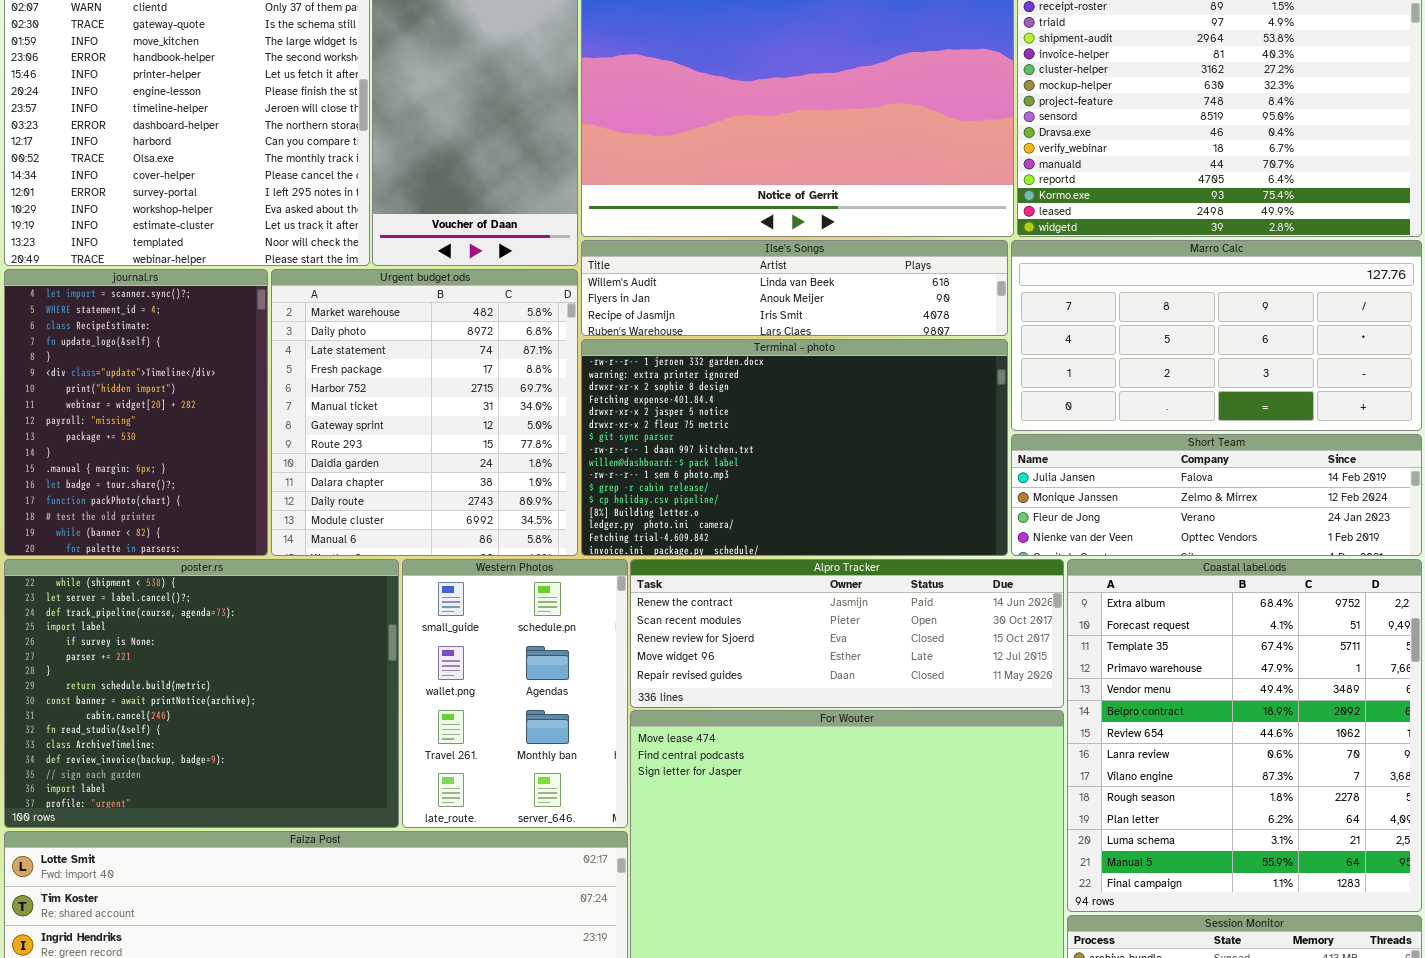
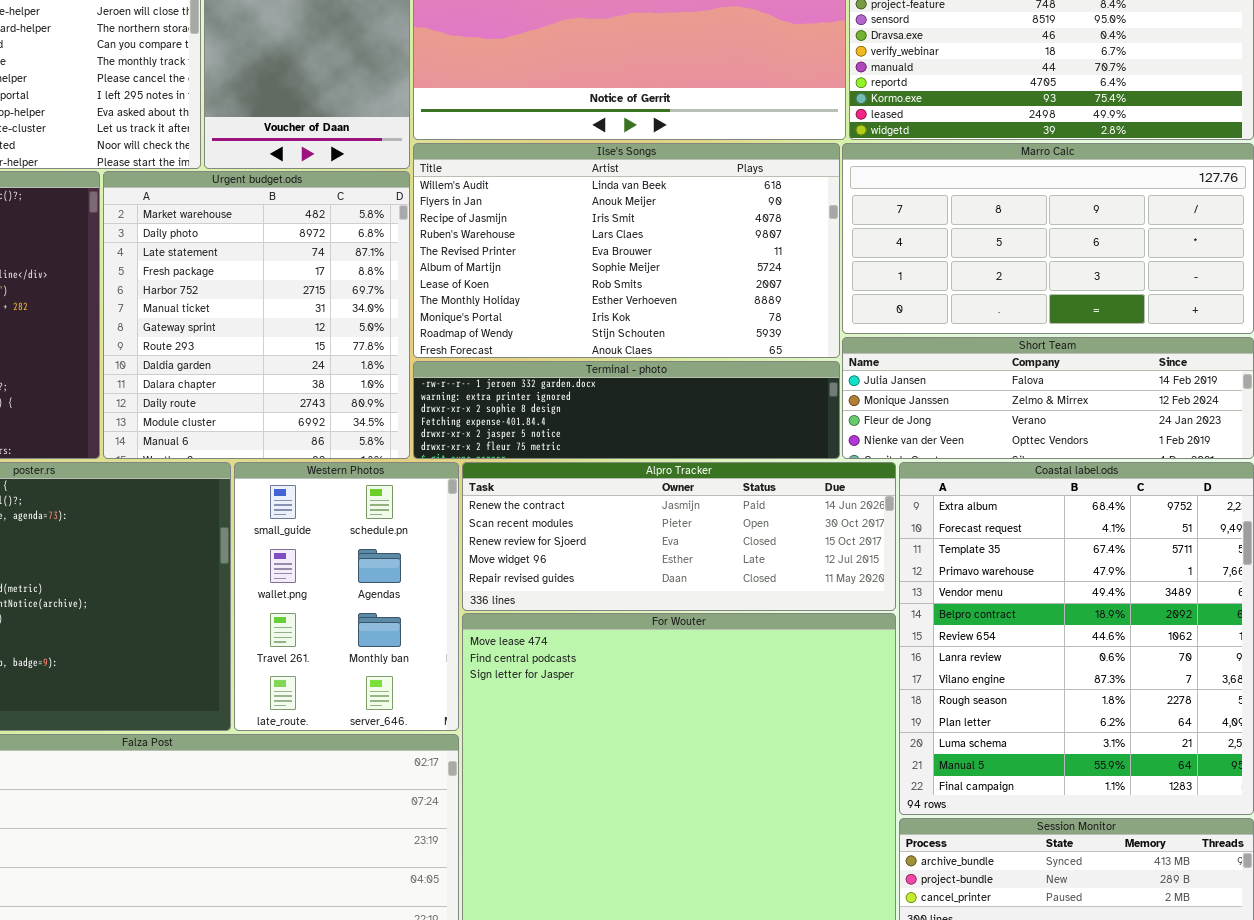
Ilse's Songs: [581,240,1008,336] -> [413,143,840,358], resized
Terminal - photo: [581,339,1008,556] -> [413,361,840,459], resized

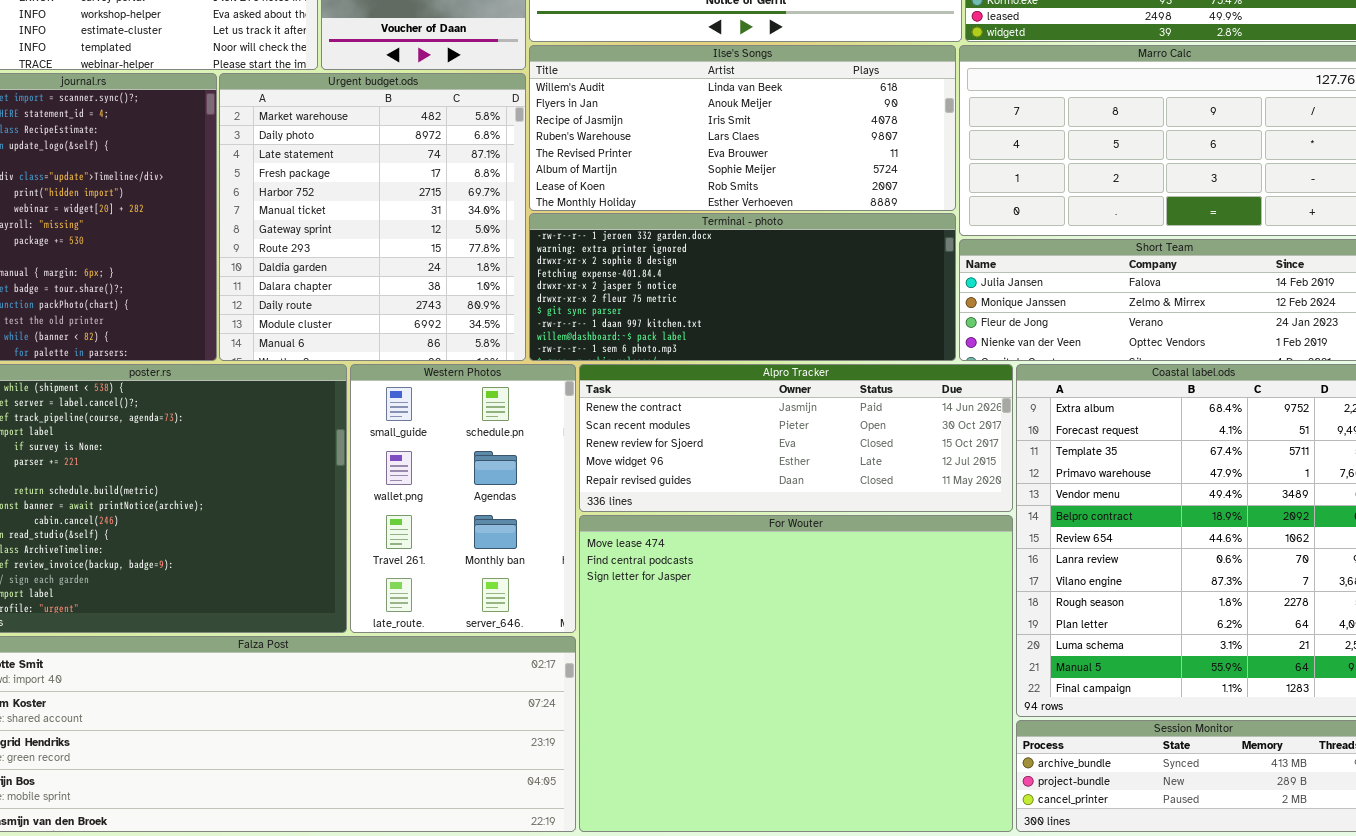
Ilse's Songs: [413,143,840,358] -> [529,45,956,211], resized
Terminal - photo: [413,361,840,459] -> [529,213,956,361], resized

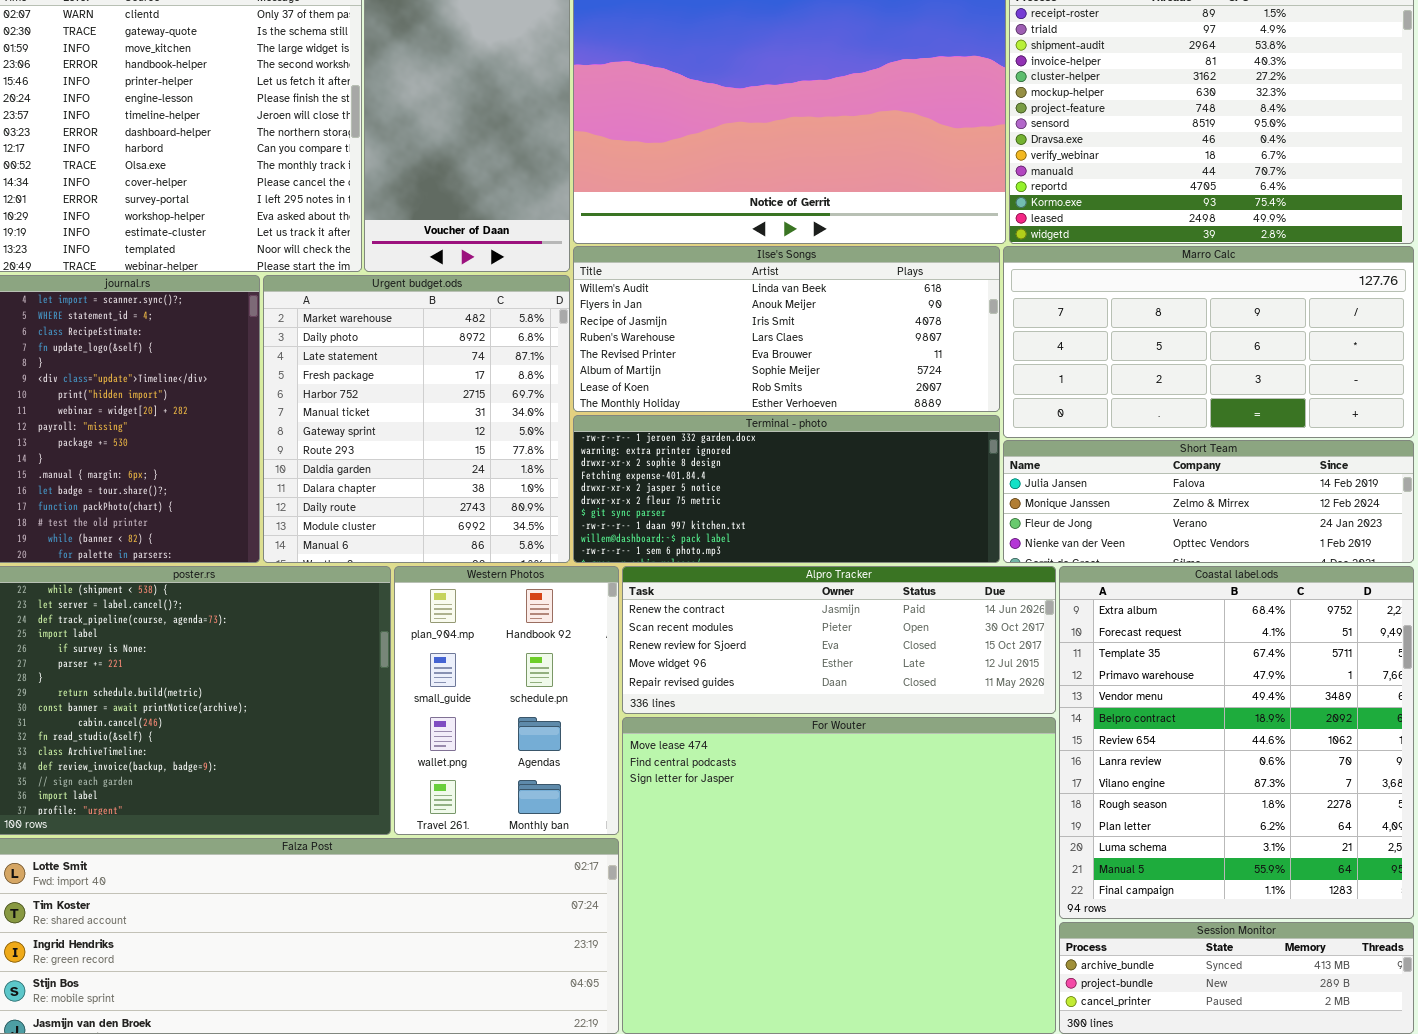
Western Photos: [350,364,576,633] -> [394,566,619,835], scrolled up 1 row

